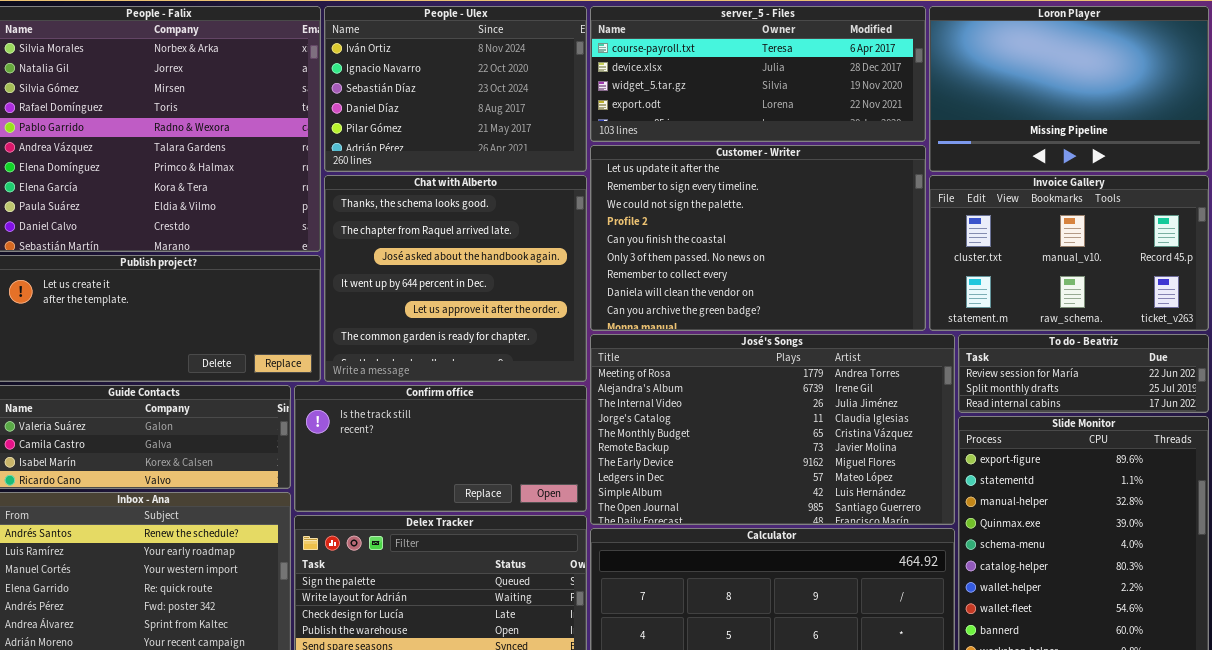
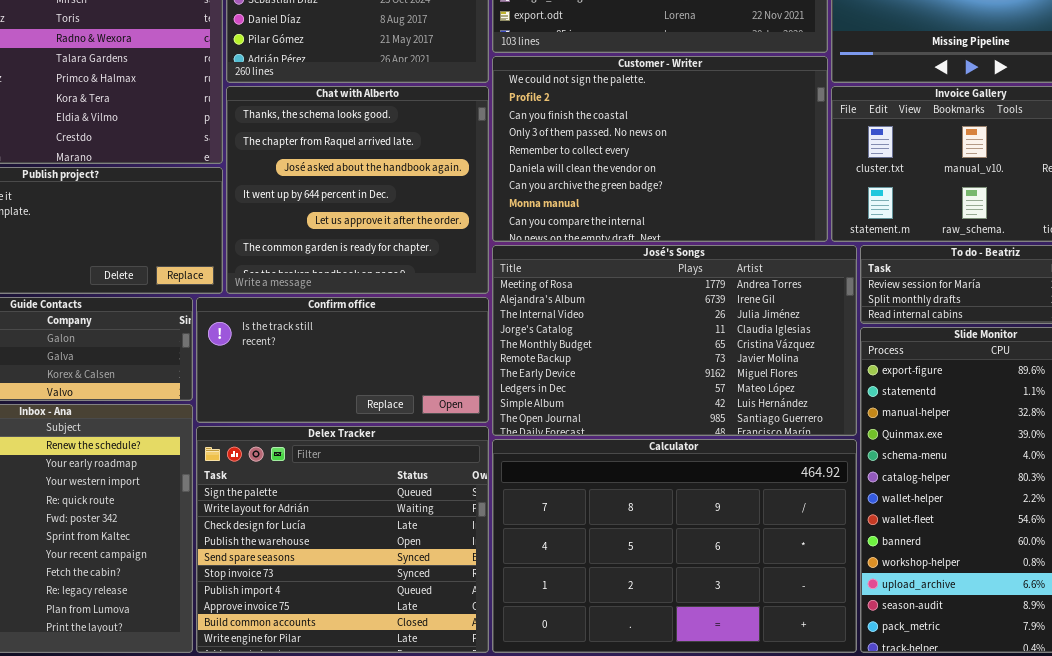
Customer - Writer: [590,145,926,331] -> [492,56,828,242], scrolled down 2 rows

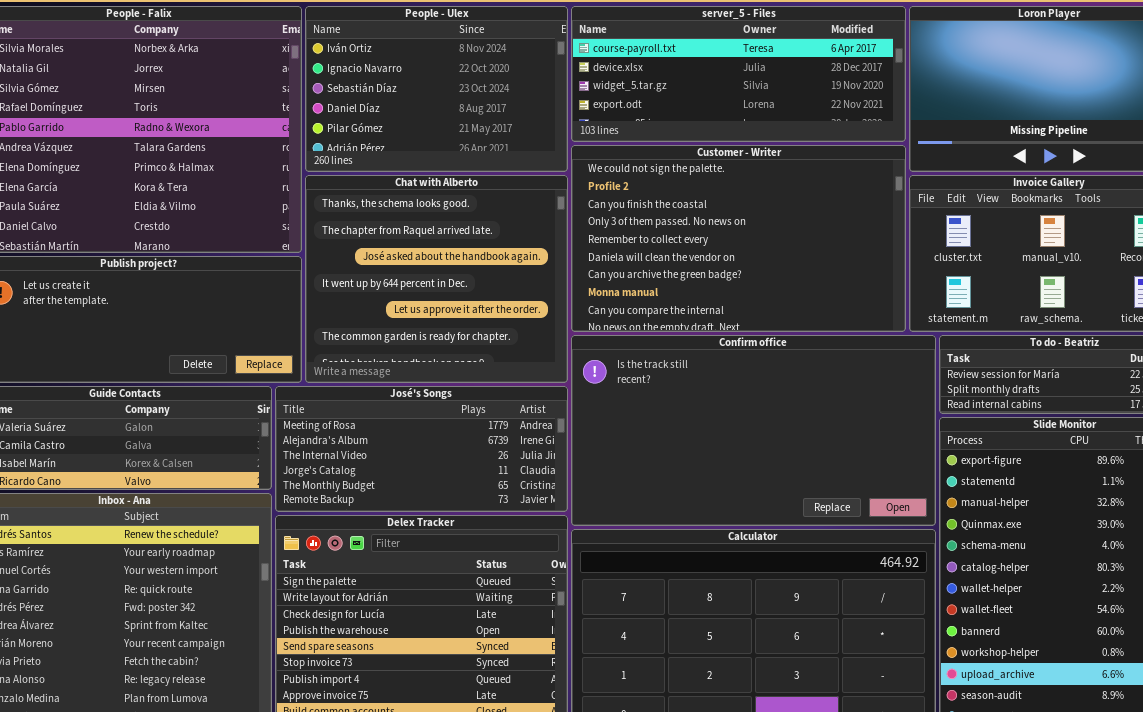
José's Songs: [492,245,857,436] -> [275,386,568,512], moved, resized
Confirm office: [196,297,489,423] -> [571,335,936,526], moved, resized

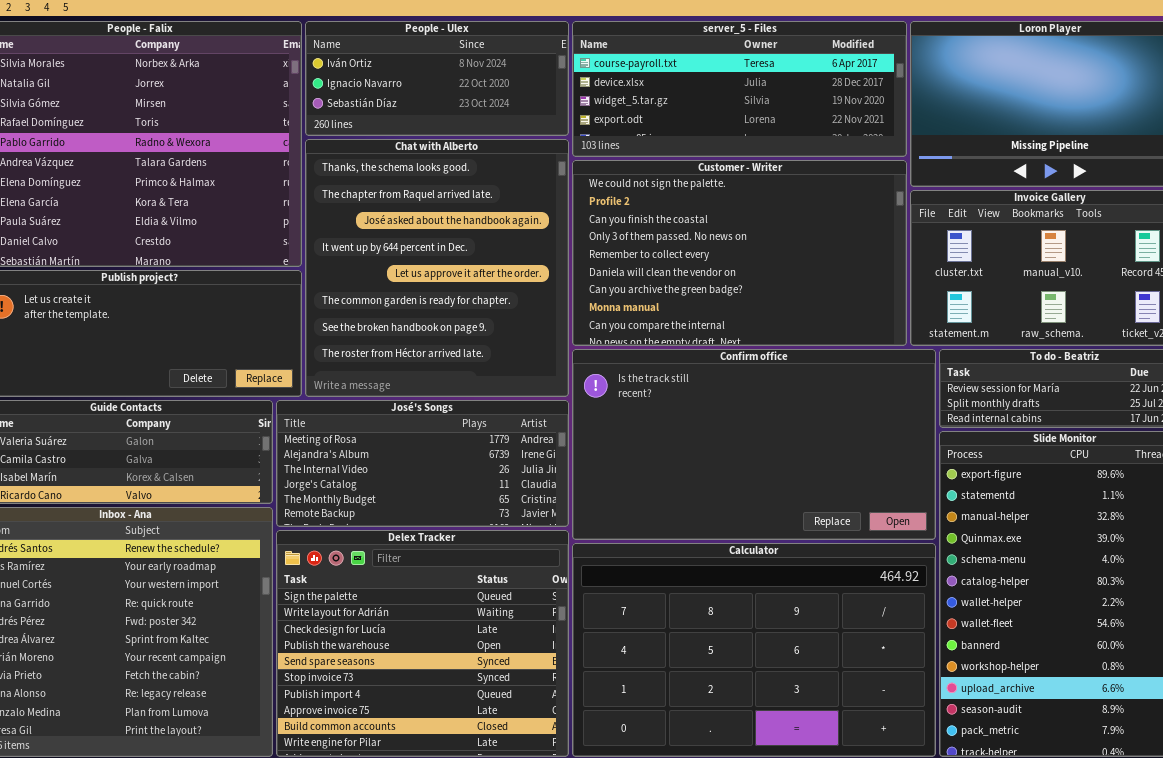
People - Ulex: [305,6,568,172] -> [305,21,569,136], resized
Chat with Alberto: [305,175,568,383] -> [305,139,569,397], resized

